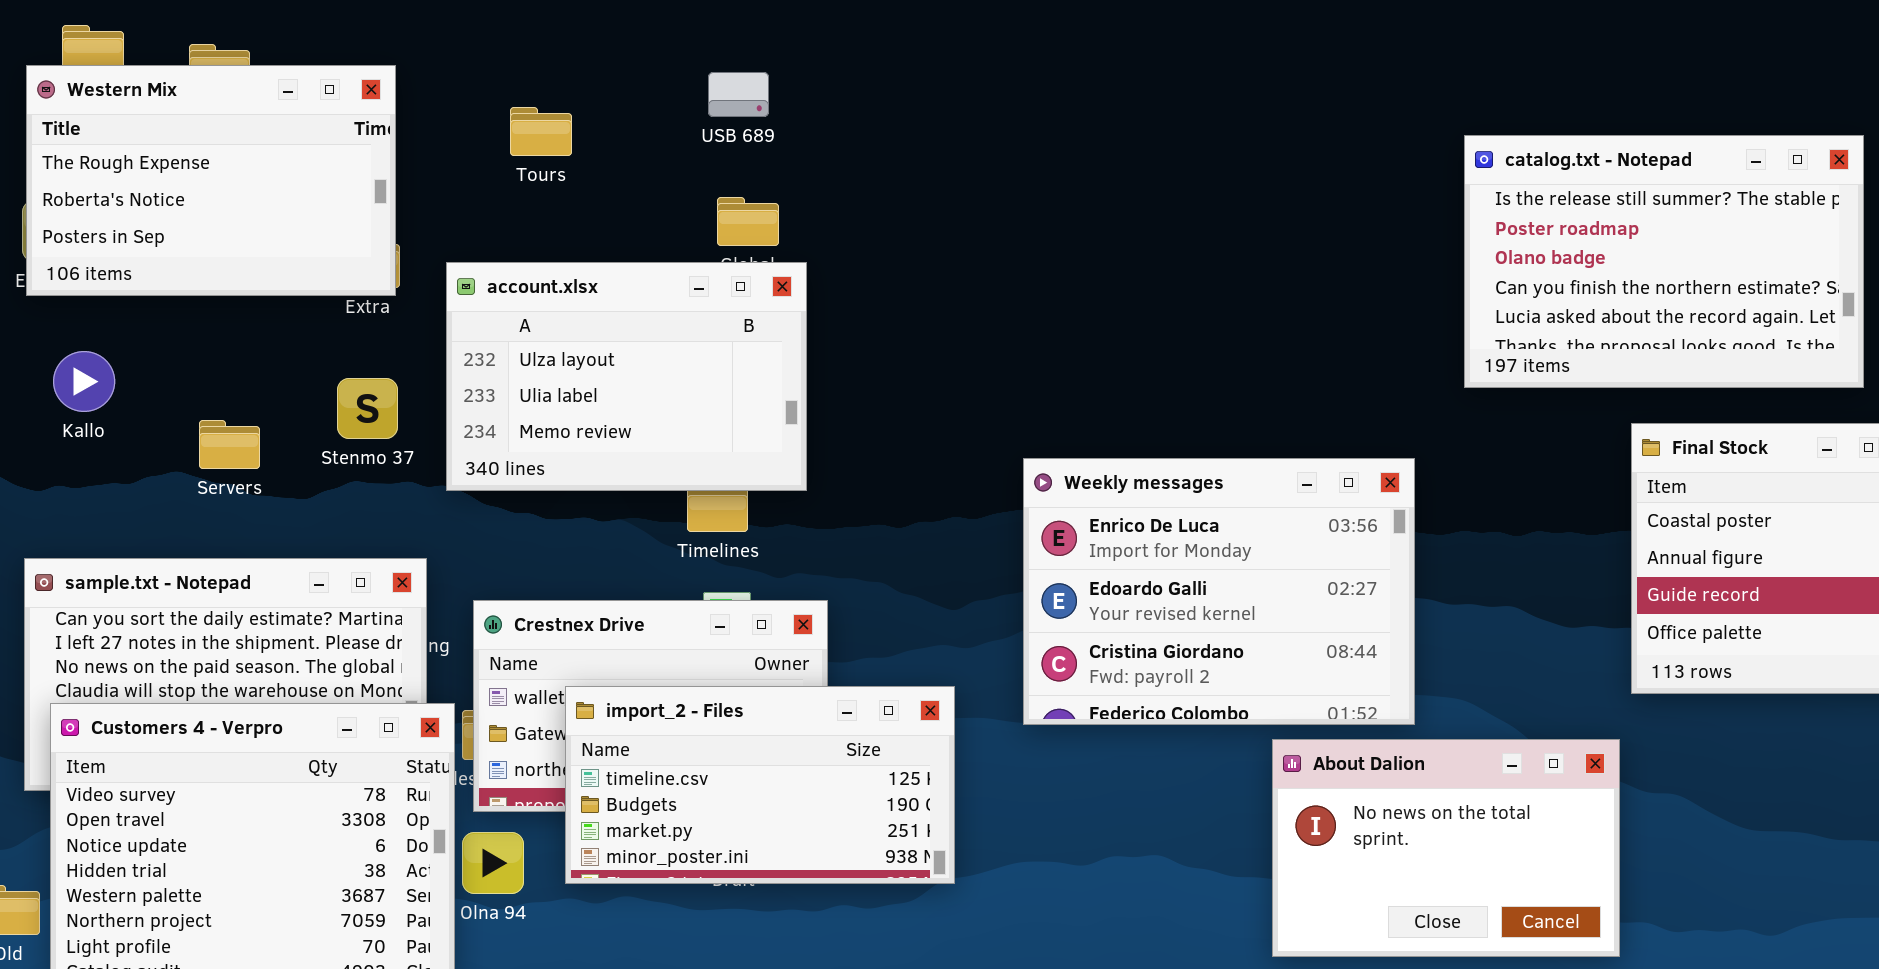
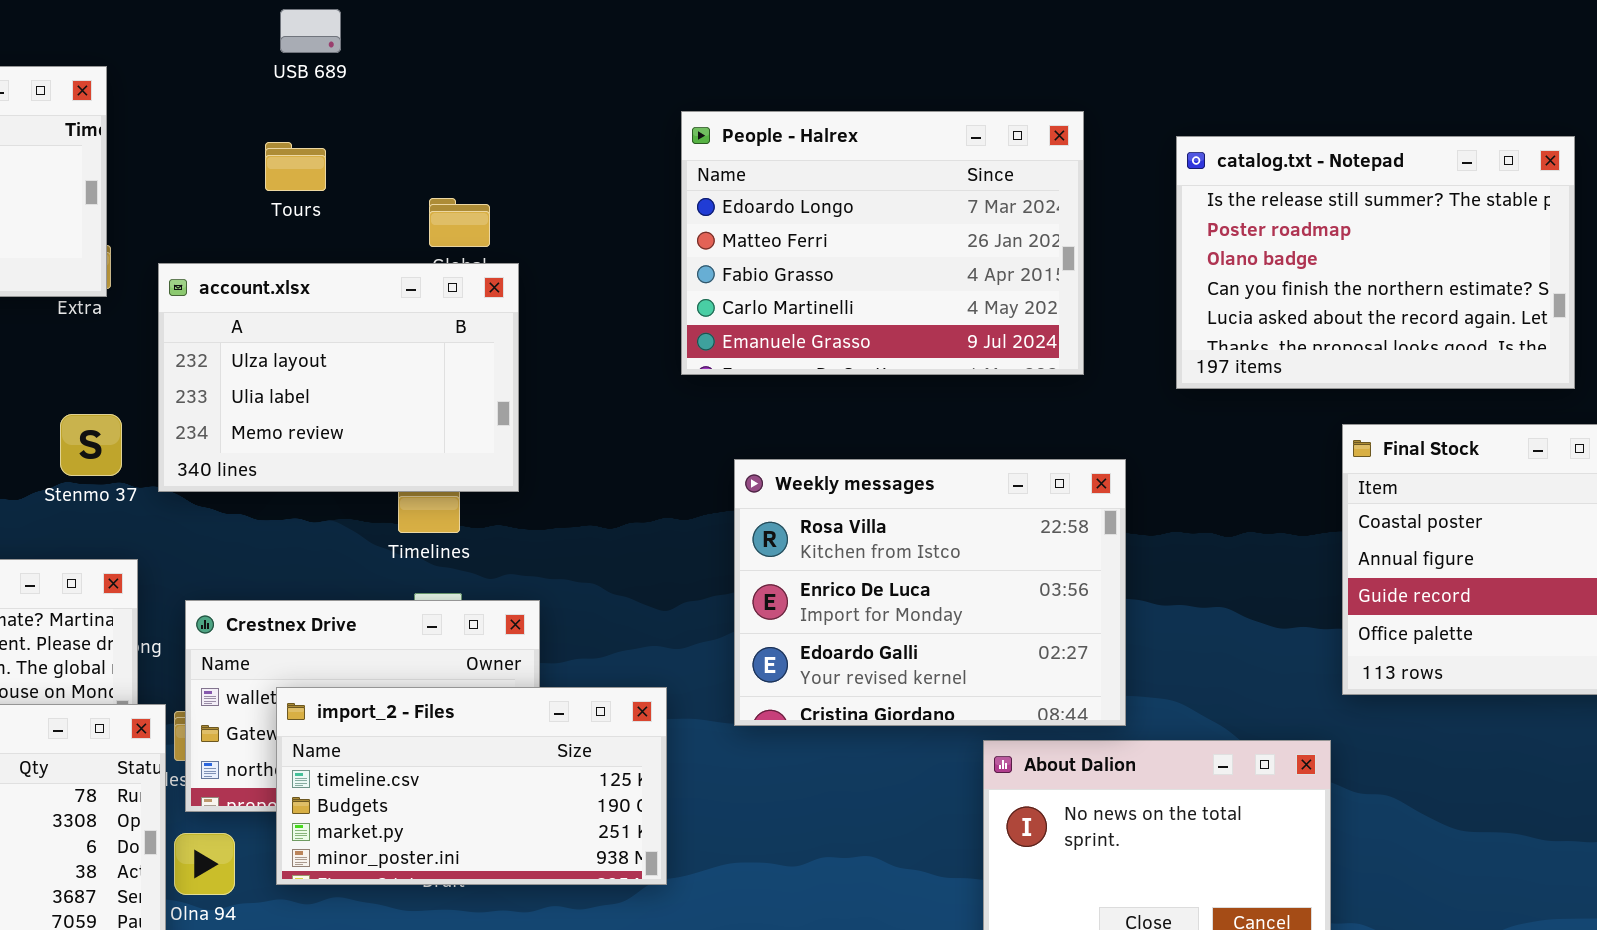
USB 689: [708,72,769,117] -> [280,9,341,53], moved
Tours: [510,107,572,156] -> [265,142,326,191], moved
People - Halrex: none -> [681,111,1084,375], opened
Stenmo 37: [337,378,398,439] -> [60,414,122,476], moved
Weekly messages: [1023,458,1415,725] -> [734,459,1126,726], scrolled up 1 row

